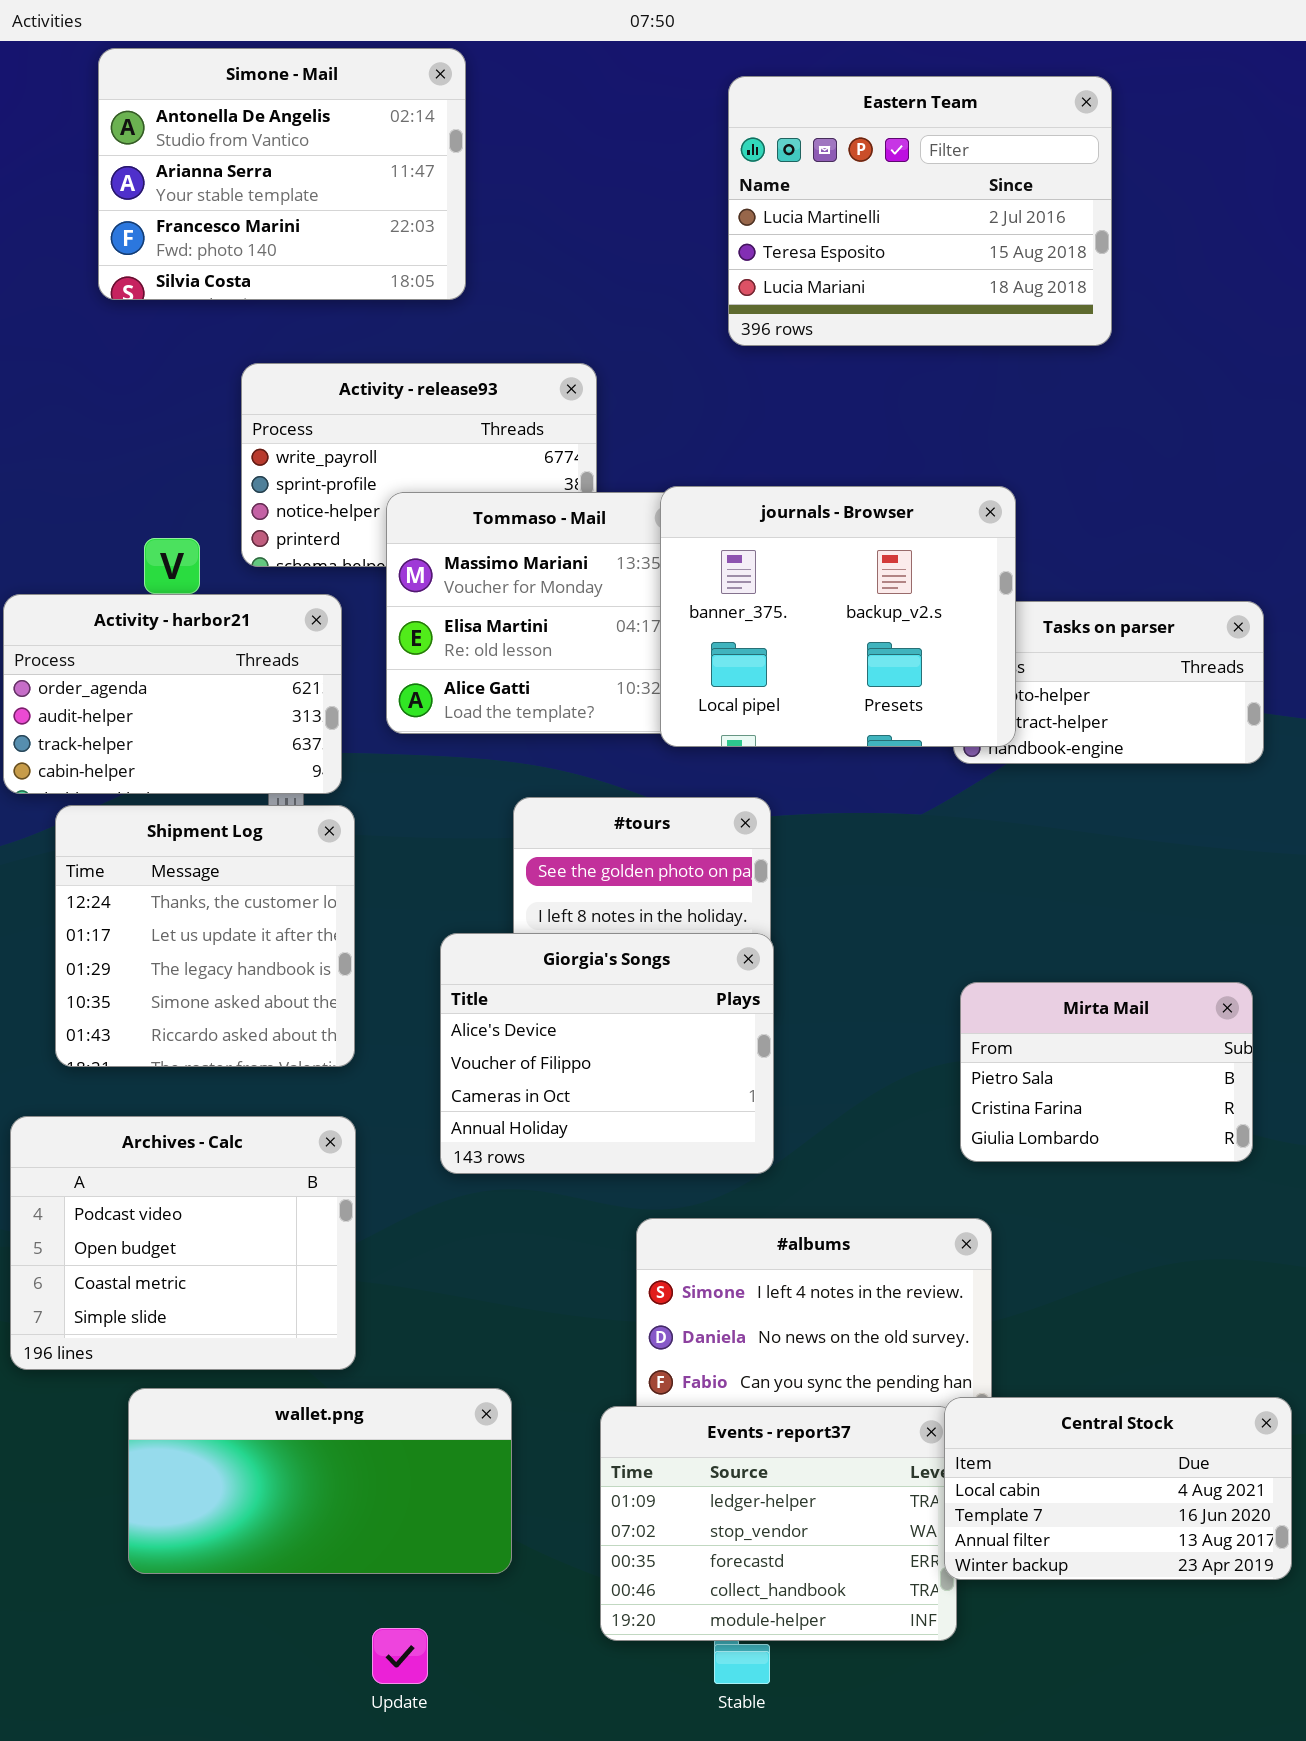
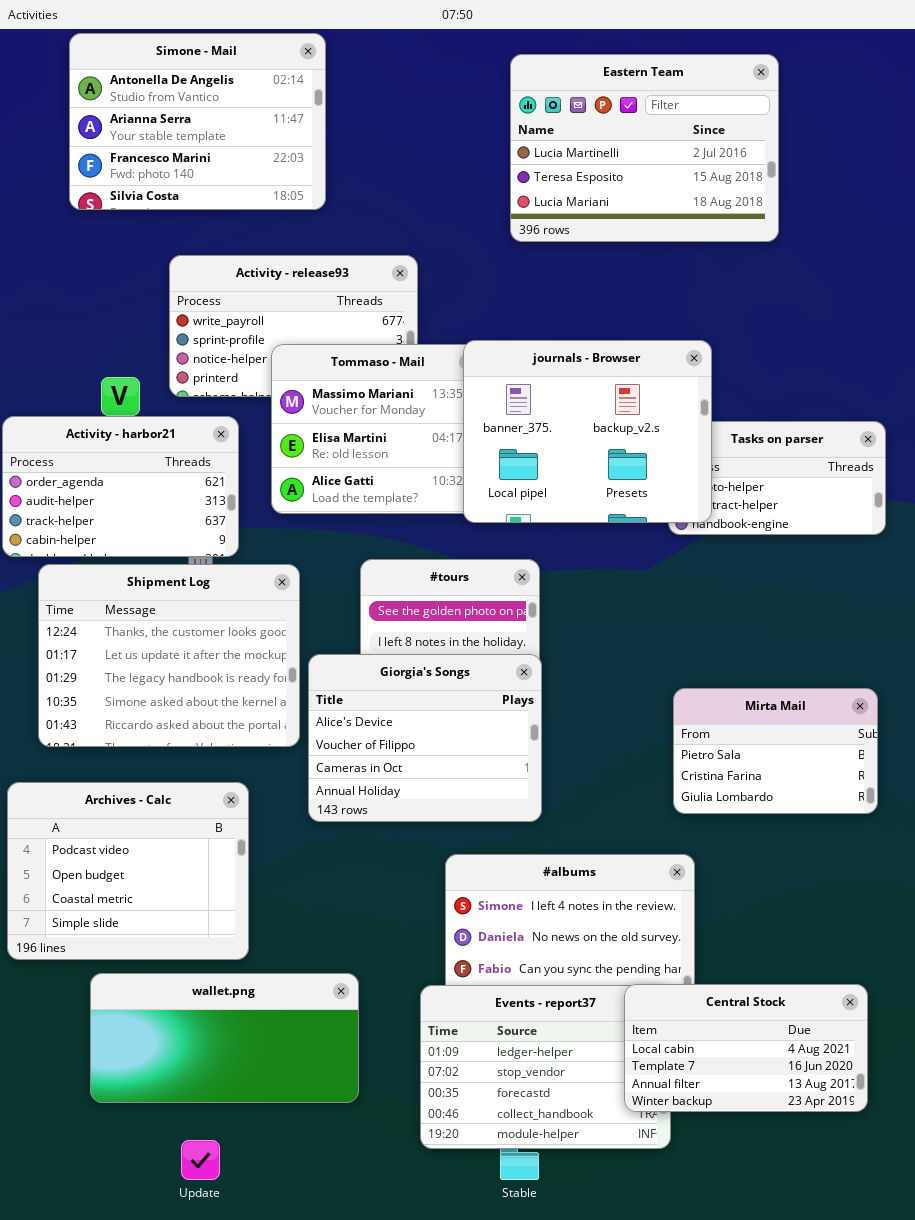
Shipment Log: [55,805,355,1067] -> [38,564,300,747], resized
Central Stock: [944,1397,1292,1580] -> [624,984,868,1112], moved
Update: [372,1628,428,1684] -> [181,1140,220,1180], moved

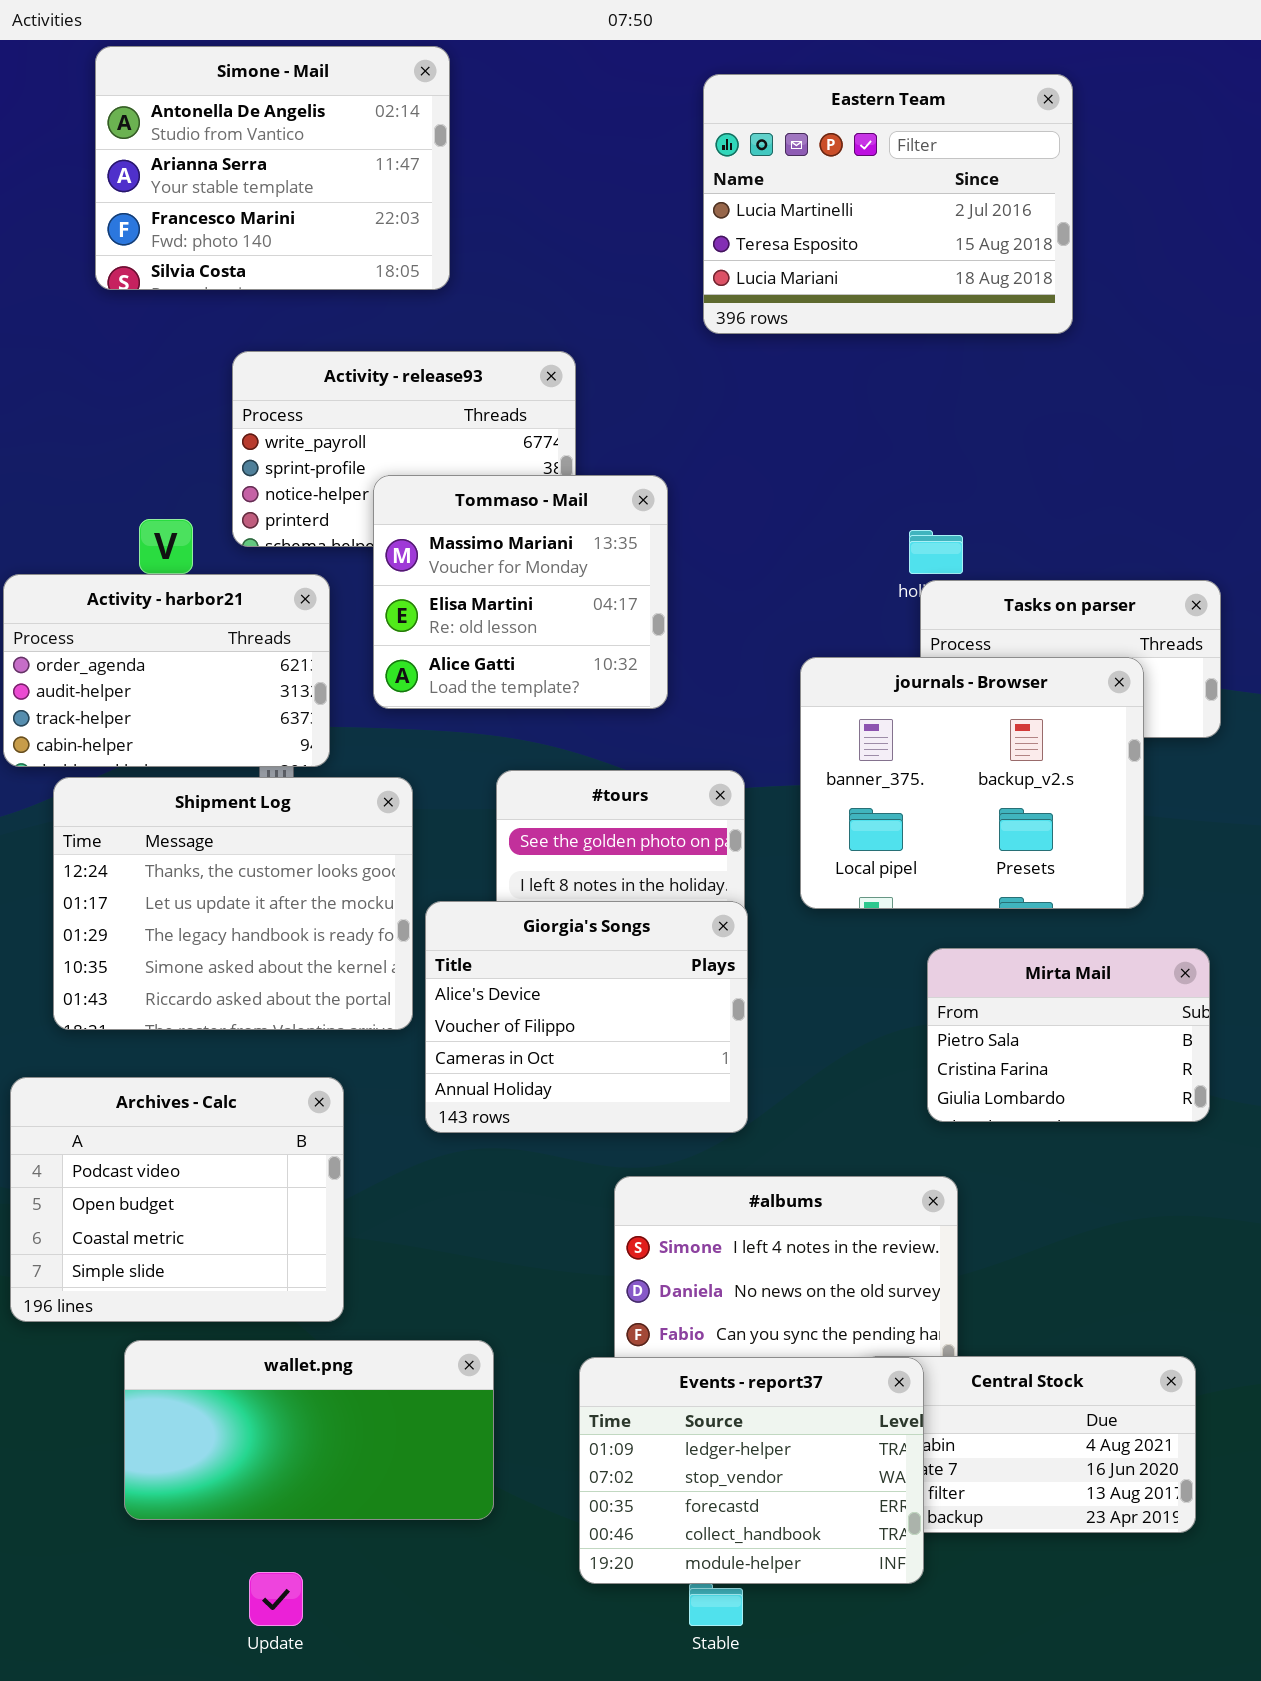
journals - Browser: [463,340,712,523] -> [800,657,1144,909], moved
Events - report37: [420,985,671,1149] -> [579,1357,924,1584], raised

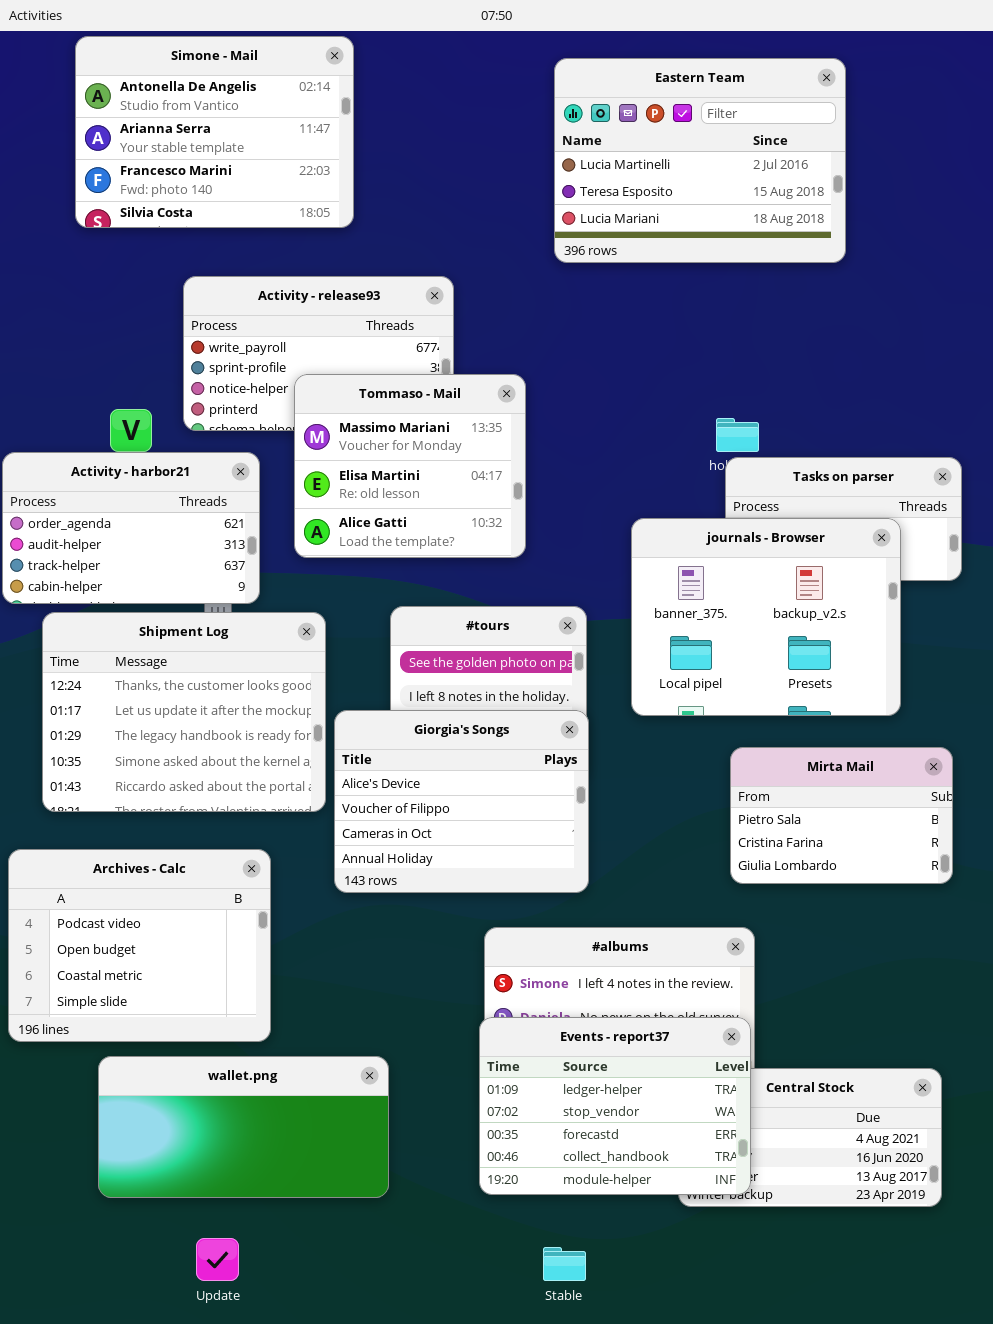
Events - report37: [579,1357,924,1584] -> [479,1017,751,1195], moved

